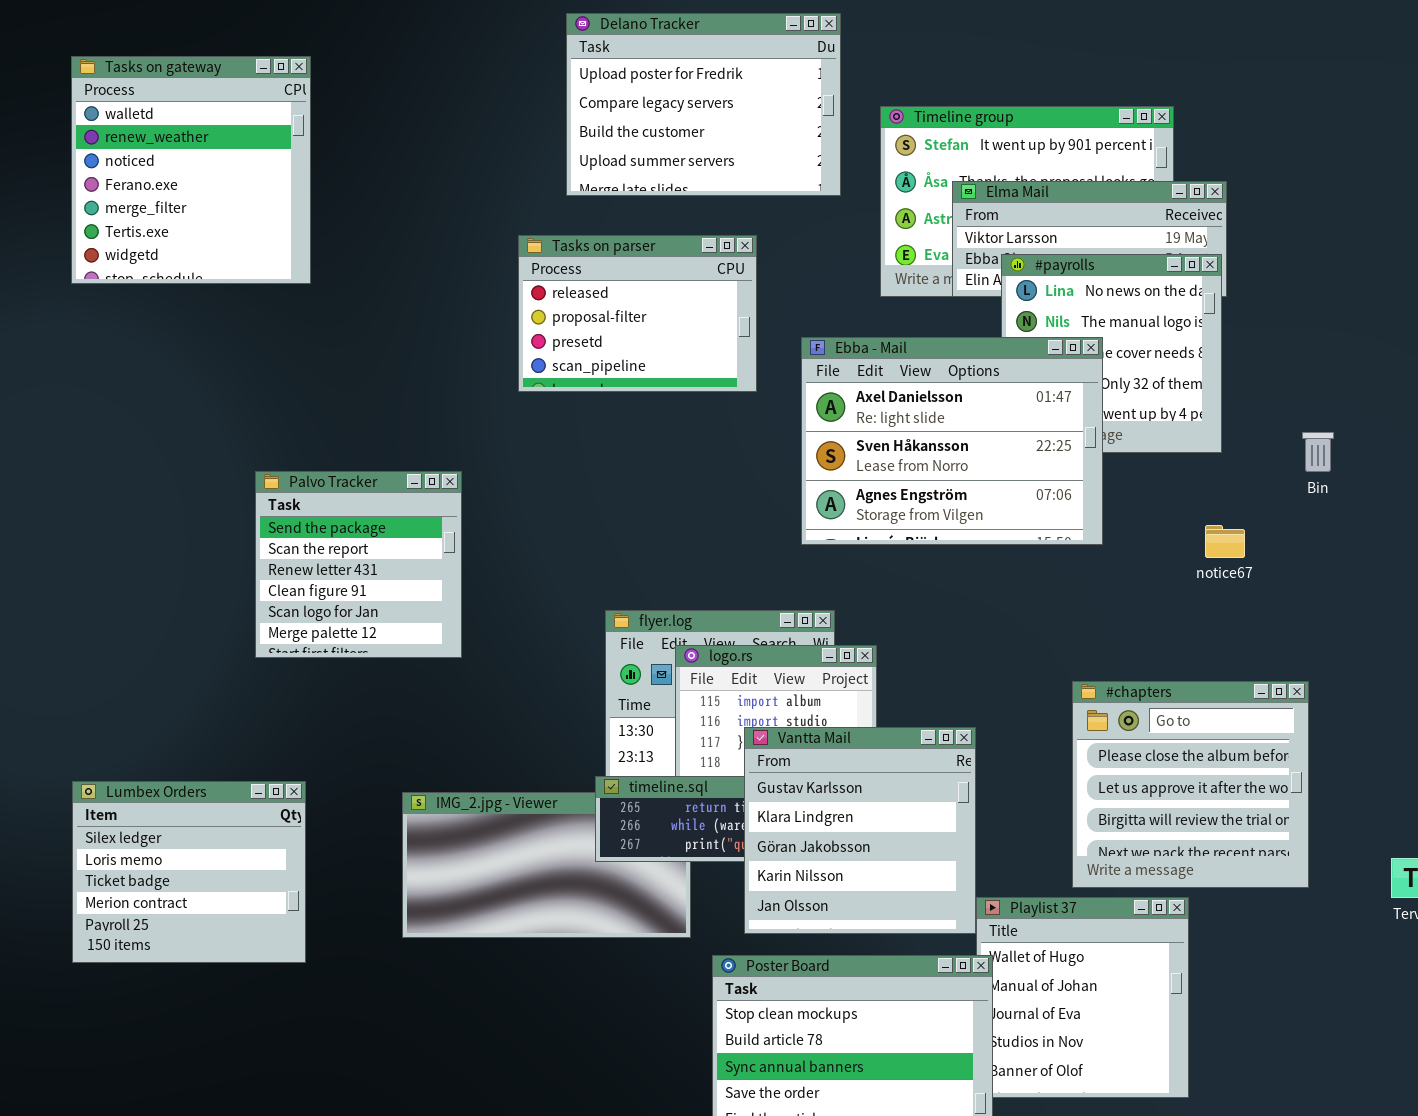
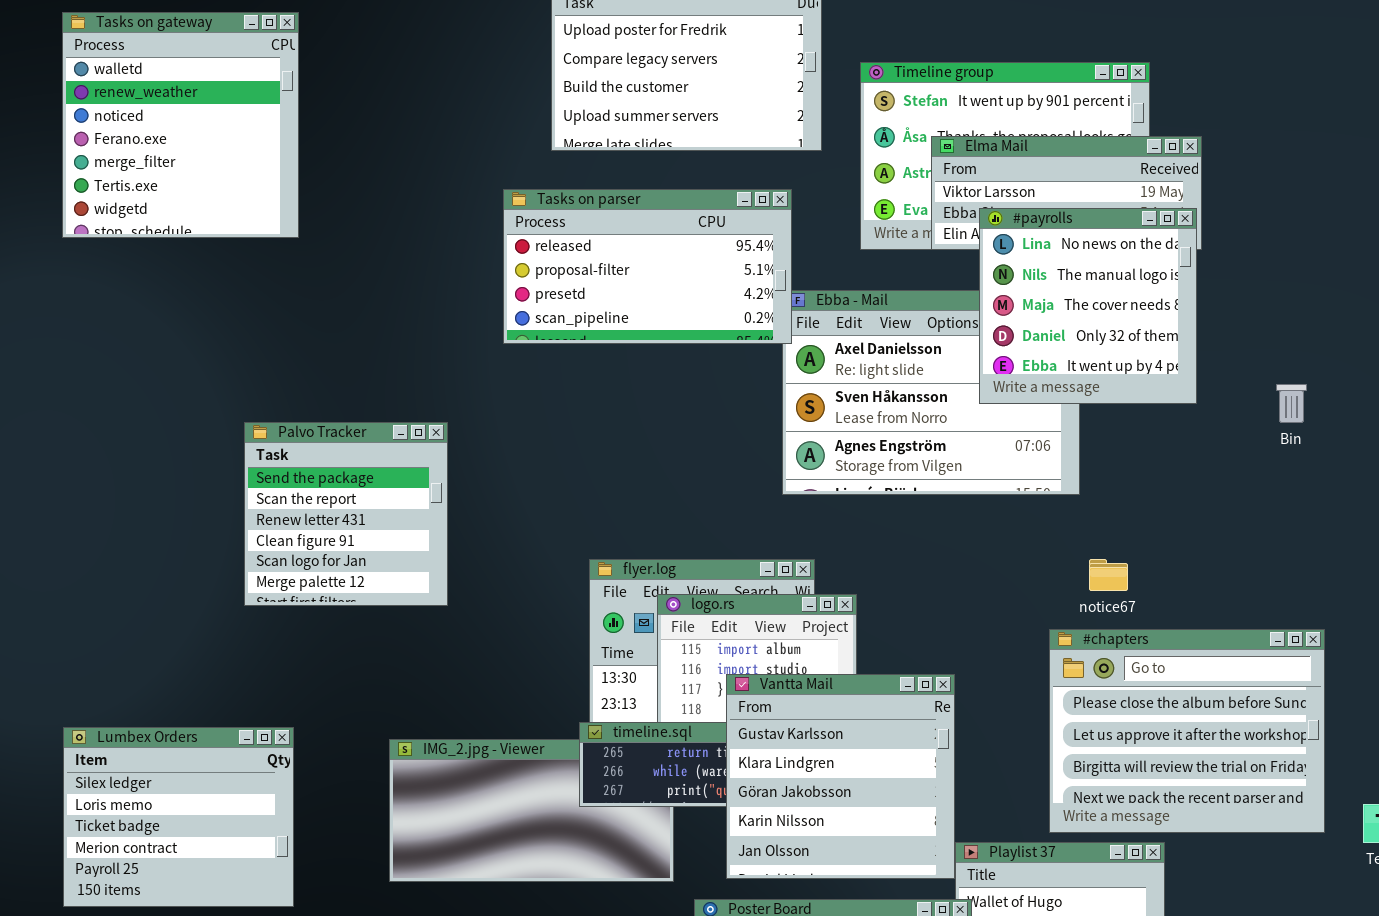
Tasks on parser: [518,235,757,392] -> [503,189,792,344], resized
#payrolls: [1001,254,1222,453] -> [979,208,1197,404], raised
notice67: [1205,525,1245,558] -> [1089,559,1128,591], moved
#chapters: [1072,681,1309,888] -> [1049,629,1325,833], resized

